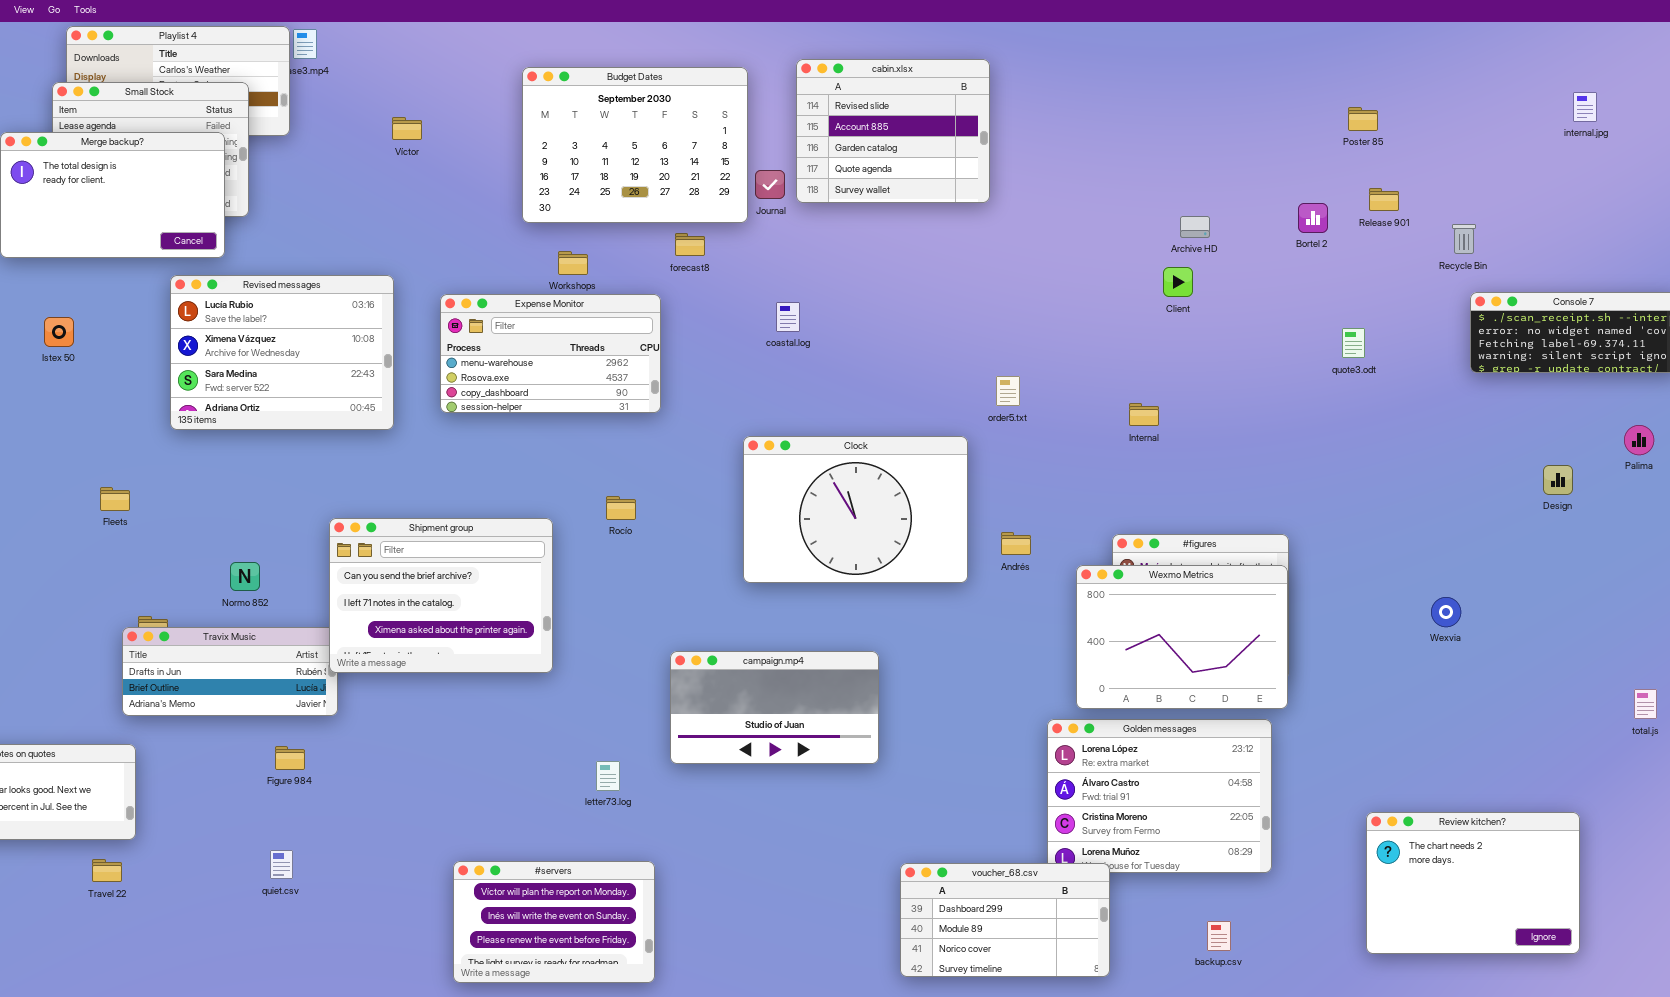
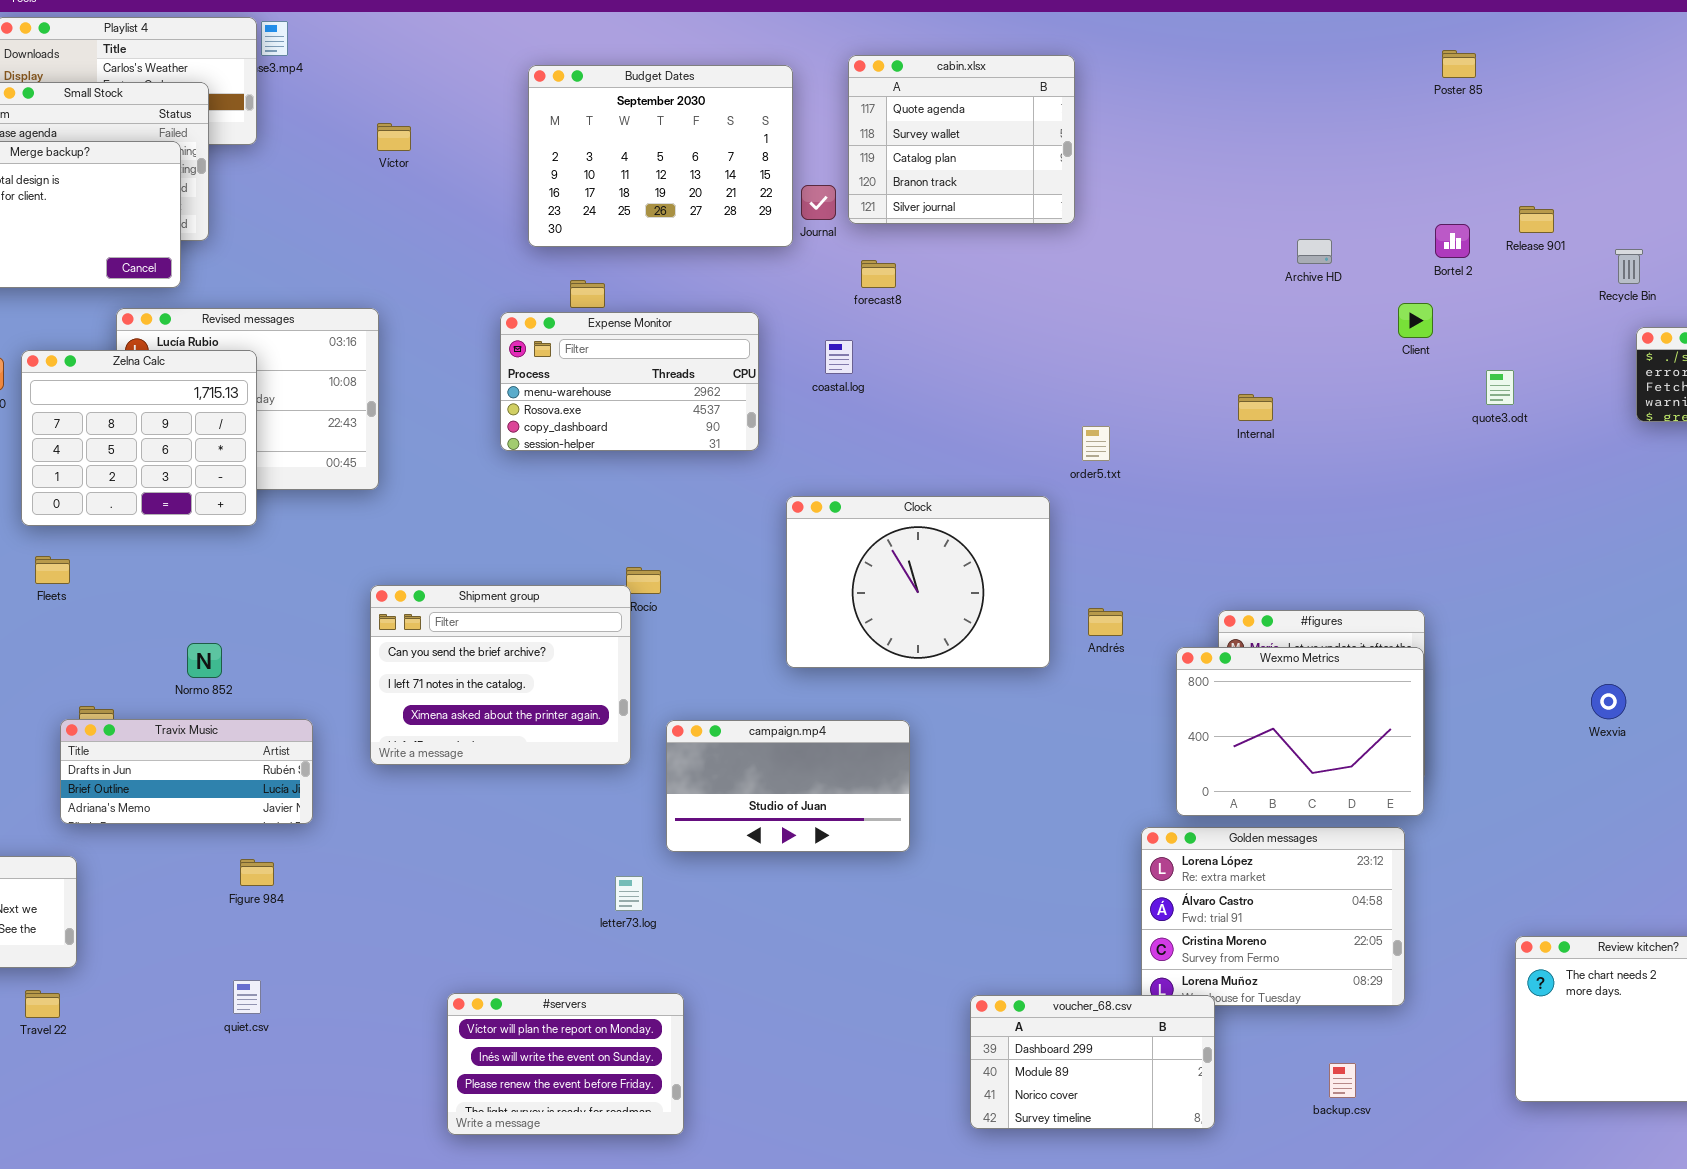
cabin.xlsx: [796,59,990,203] -> [848,55,1075,224], scrolled down 3 rows
Poster 85: [1348,107,1378,131] -> [1442,50,1476,78], moved
forecast8: [675,233,705,256] -> [861,260,896,288], moved
Client: [1163,267,1193,297] -> [1398,303,1433,338], moved
Expense Monitor: [440,294,661,413] -> [500,312,759,451], moved
Zelna Calc: none -> [21,350,257,526], opened
Internal: [1129,403,1159,426] -> [1238,394,1273,421], moved
Shipment group: [329,518,553,673] -> [370,585,631,765], moved
campaign.mp4: [670,651,879,764] -> [666,720,910,852], moved

